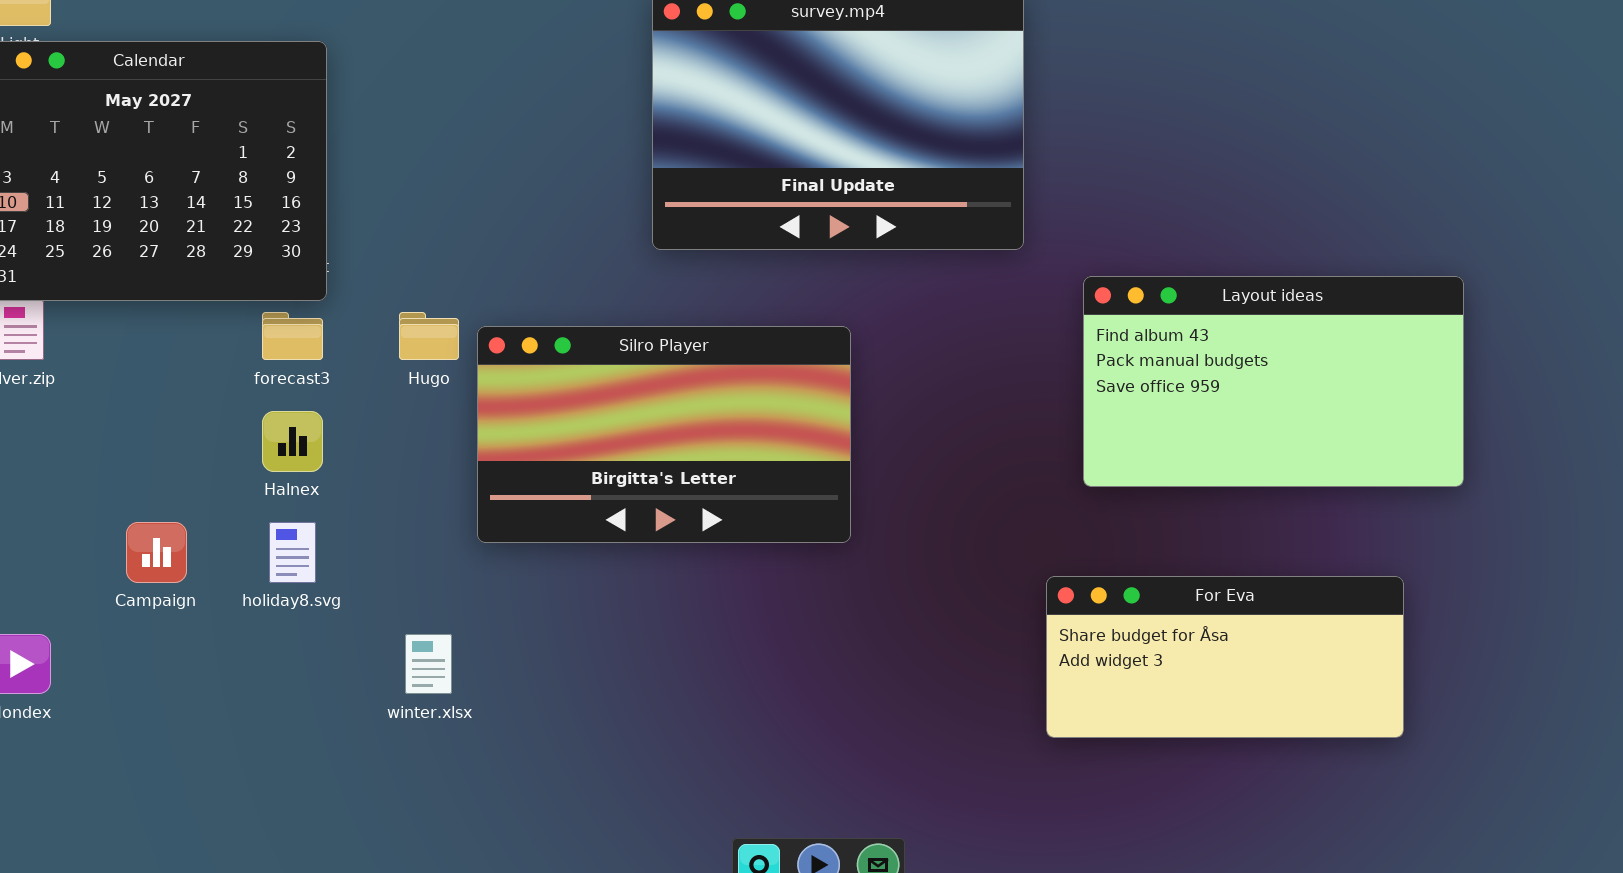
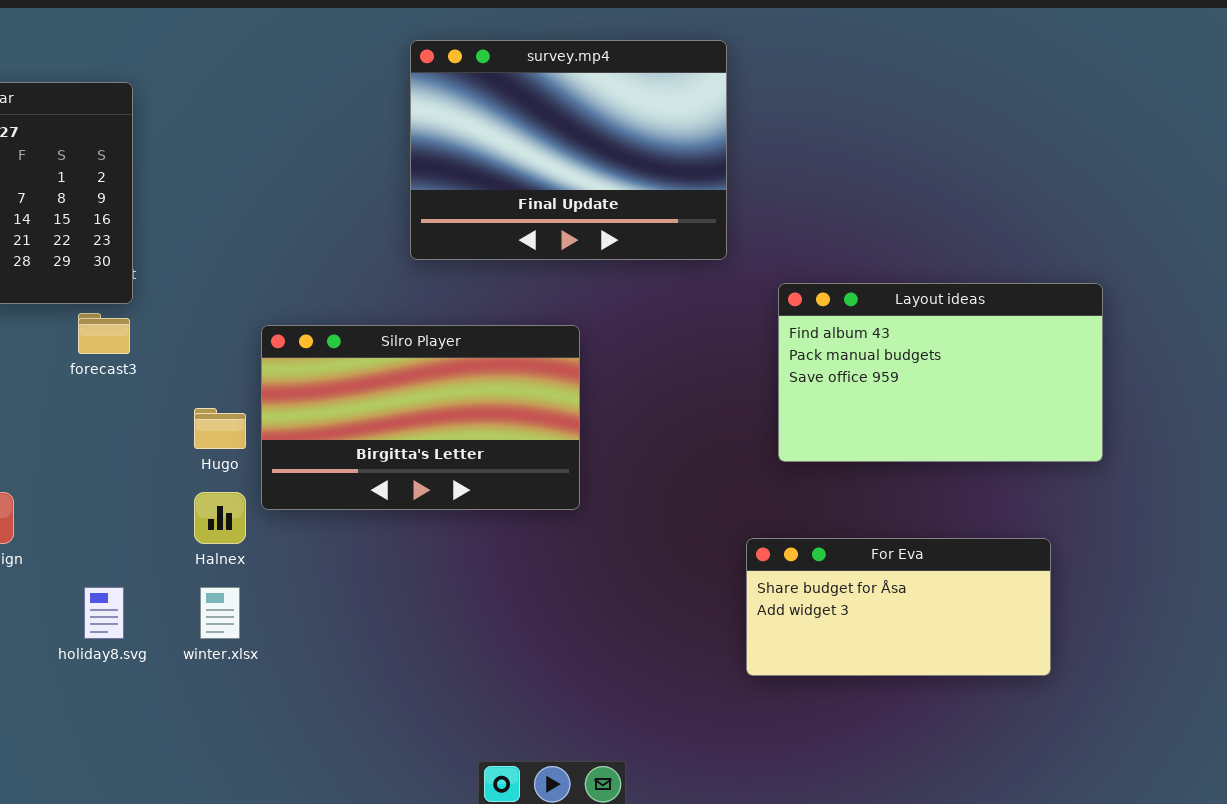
Hugo: [399,312,459,360] -> [194,408,246,449], moved
Halnex: [262,411,323,472] -> [194,492,246,544], moved
holiday8.svg: [269,522,316,583] -> [84,587,124,639], moved

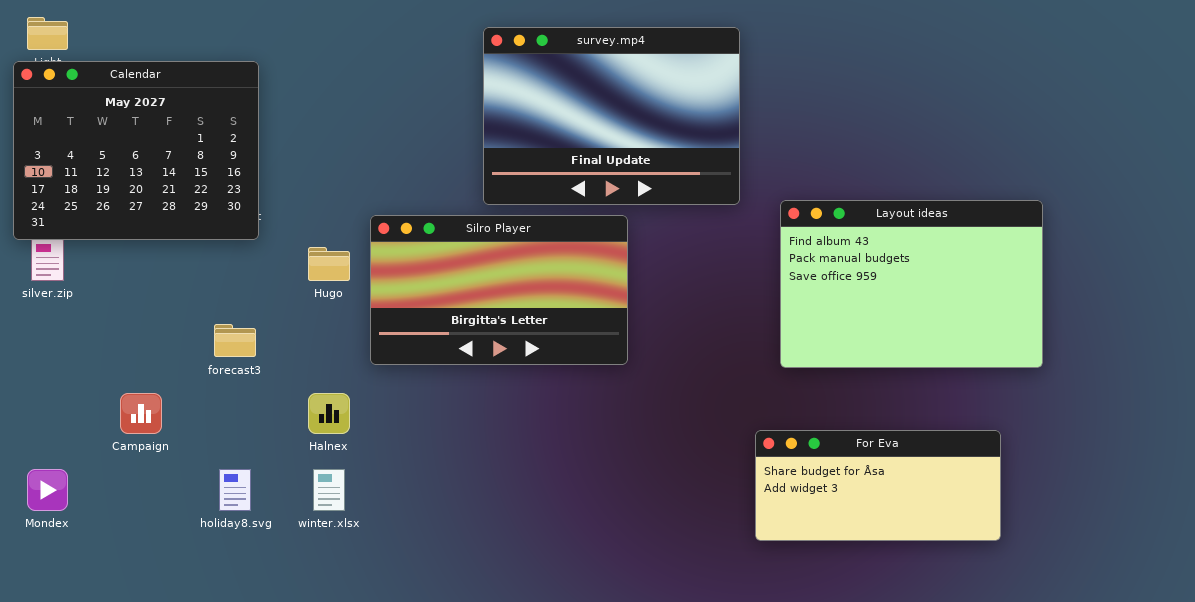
Layout ideas: [778,283,1103,462] -> [780,200,1043,368], resized
forecast3: [78,313,130,354] -> [214,324,256,357], moved
Silro Player: [261,325,580,510] -> [370,215,628,365], moved
Hugo: [194,408,246,449] -> [308,247,350,281], moved

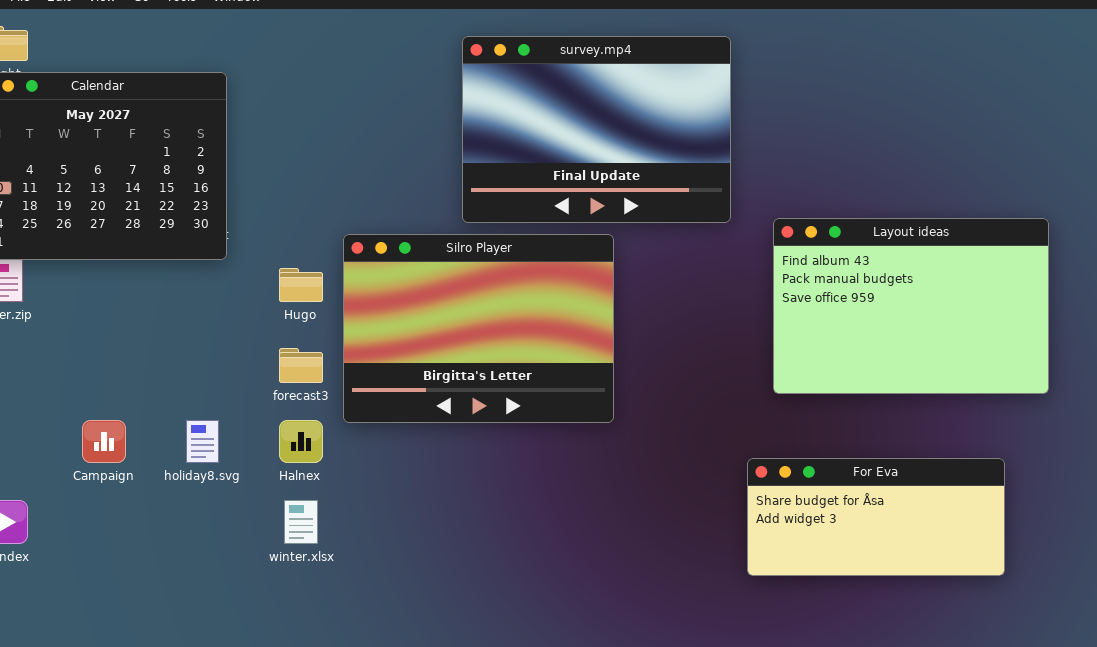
Silro Player: [370,215,628,365] -> [343,234,614,423], resized
forecast3: [214,324,256,357] -> [279,348,323,383], moved
holiday8.svg: [219,469,251,511] -> [186,420,219,463], moved

